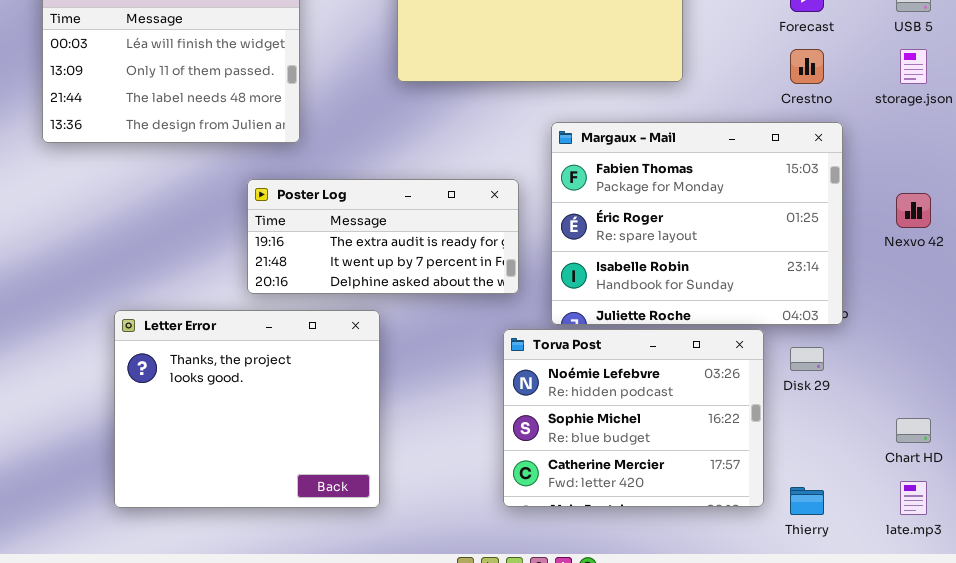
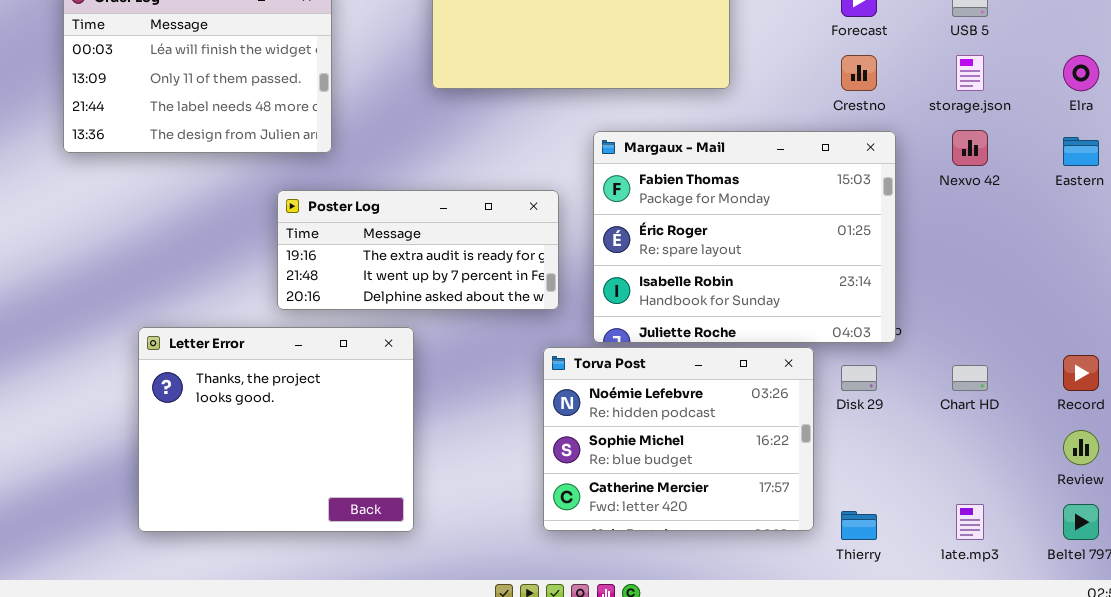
Nexvo 42: [896,193,931,228] -> [952,130,988,166], moved
Chart HD: [896,418,931,443] -> [952,365,988,391], moved

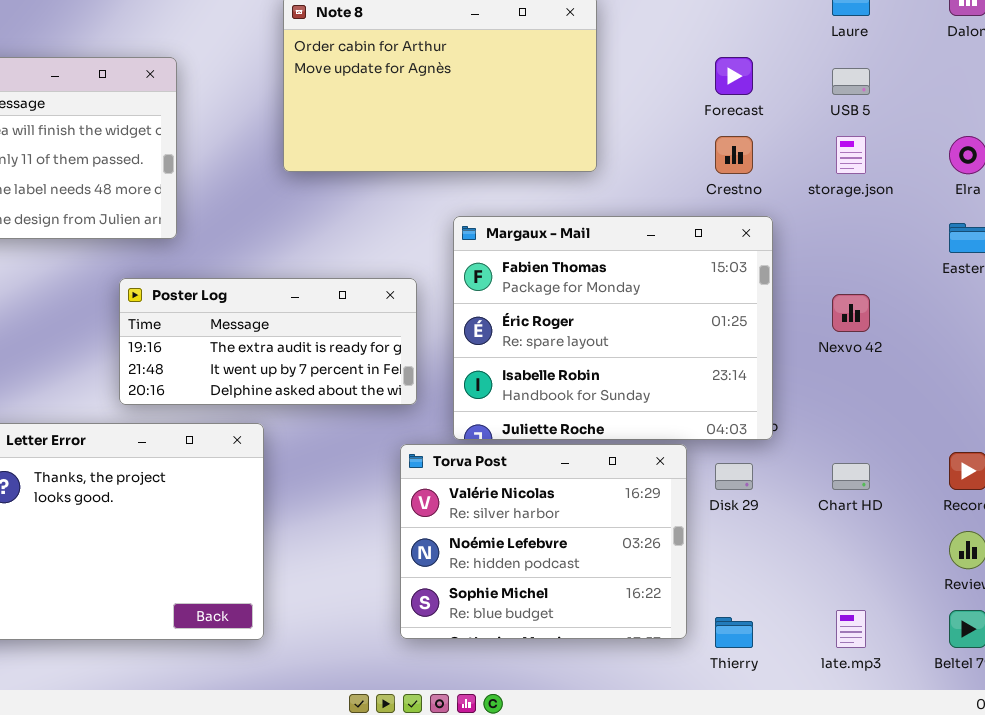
Nexvo 42: [952,130,988,166] -> [832,294,870,332], moved
Torva Post: [543,347,814,531] -> [400,444,687,639], scrolled up 1 row

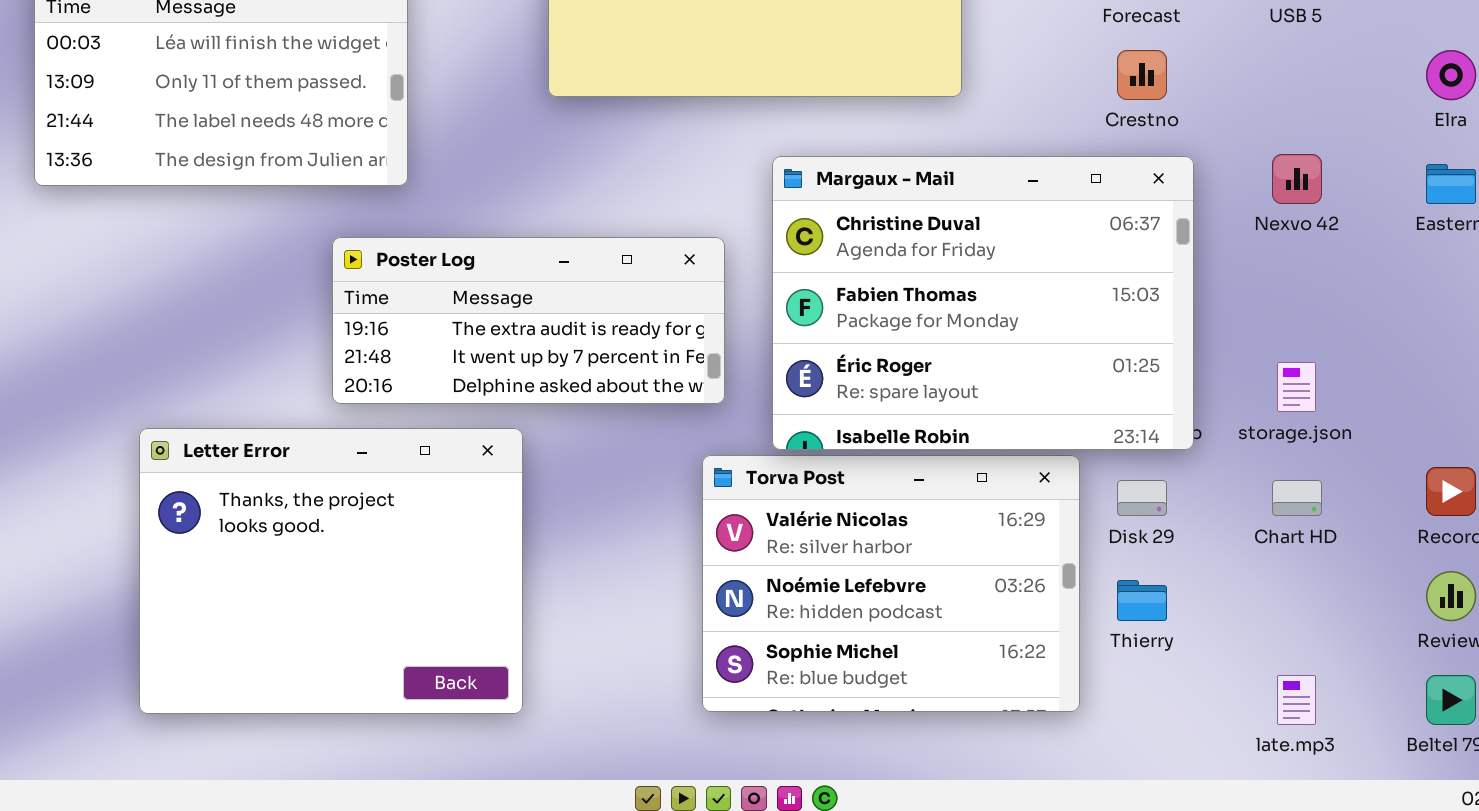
storage.json: [836,136,866,174] -> [1277,362,1316,412], moved
Margaux - Mail: [453,216,773,440] -> [772,156,1194,450], scrolled up 1 row
Nexvo 42: [832,294,870,332] -> [1272,154,1322,204], moved
Thierry: [715,617,753,648] -> [1117,580,1167,621], moved

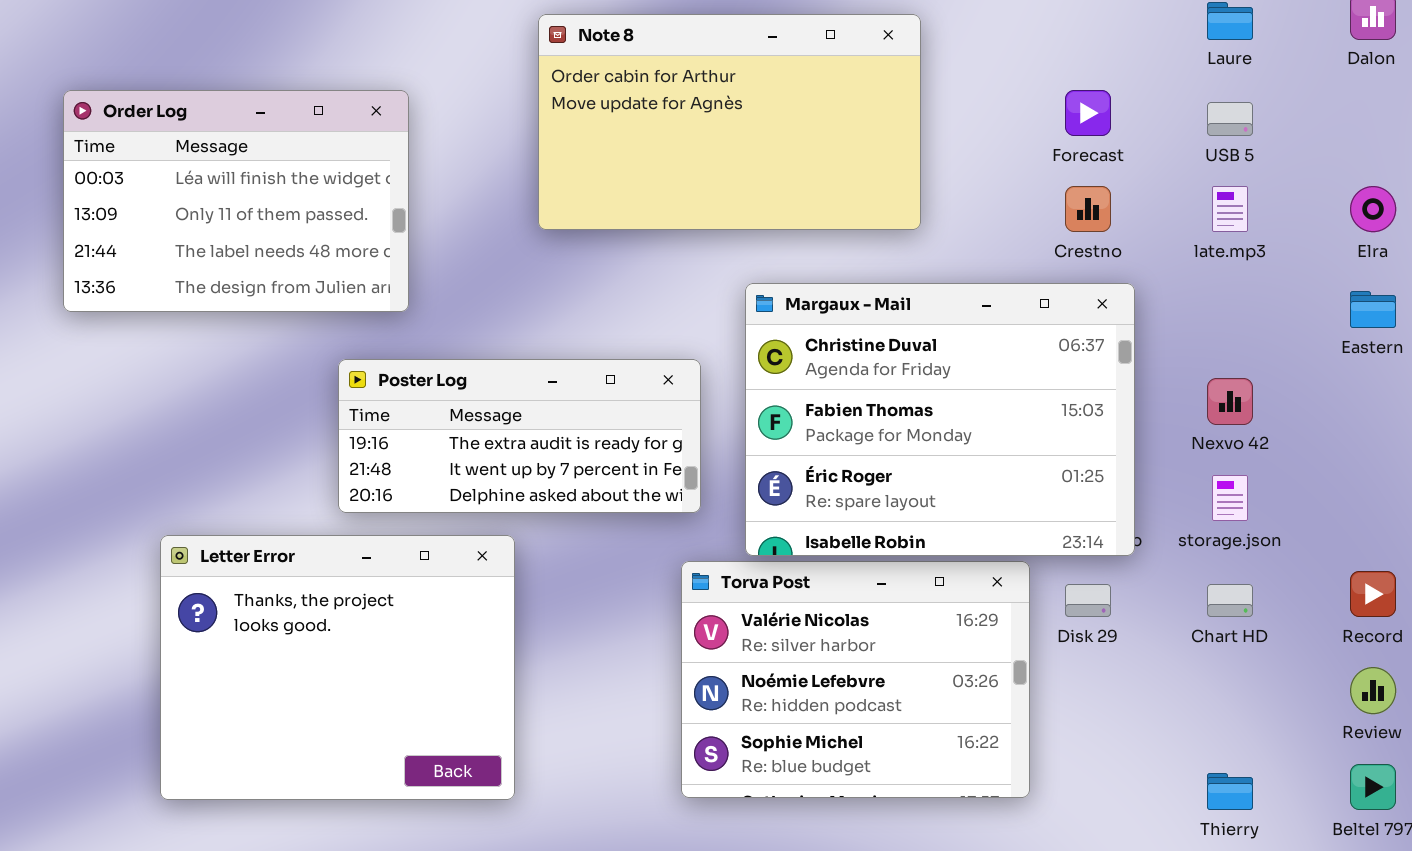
Nexvo 42: [1272,154,1322,204] -> [1207,378,1253,425], moved
Thierry: [1117,580,1167,621] -> [1207,773,1253,810], moved
late.mp3: [1277,675,1316,725] -> [1212,186,1248,232], moved

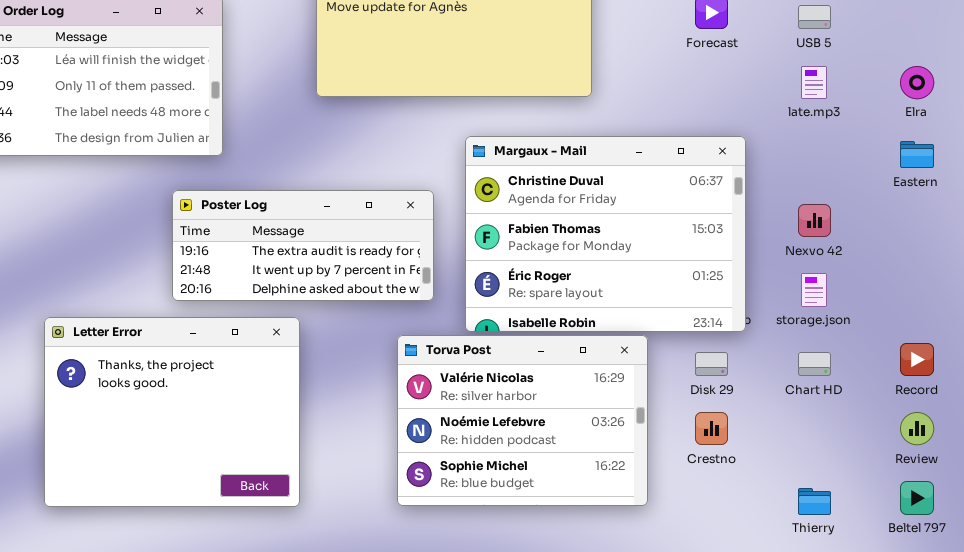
Crestno: [1065,186,1111,232] -> [695,412,728,445], moved
Torva Post: [681,561,1030,798] -> [397,335,648,506], moved

